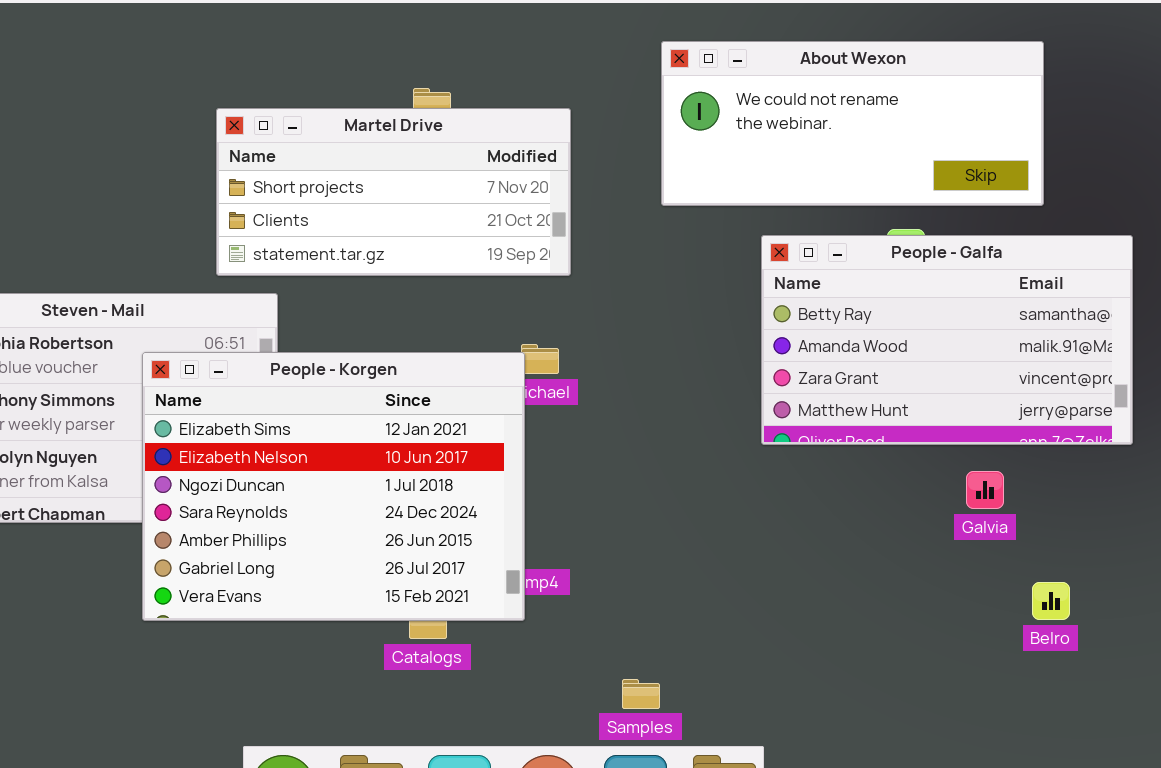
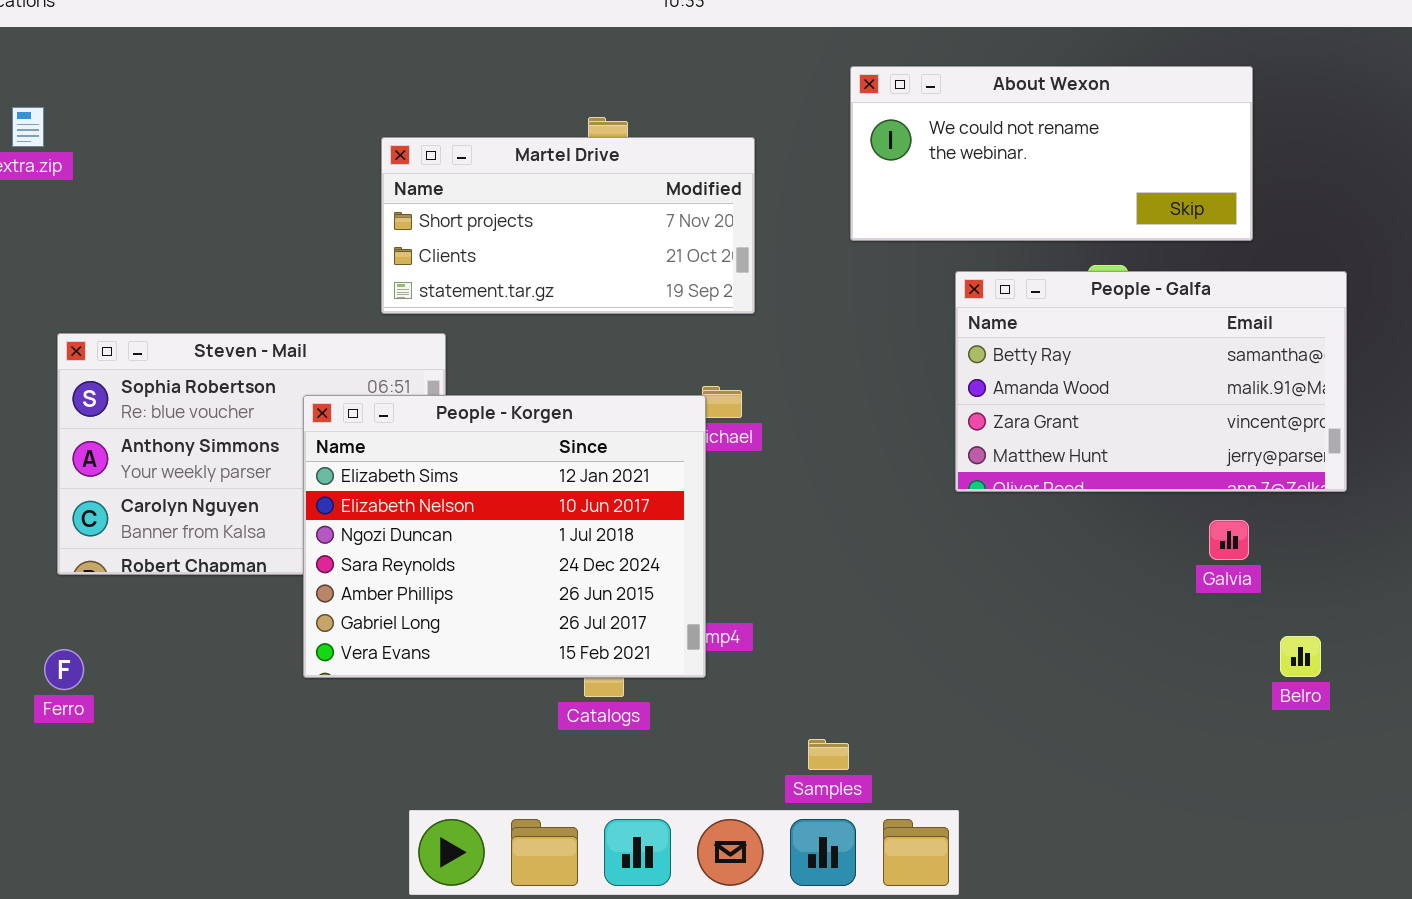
Galvia: [966,471,1004,509] -> [1209,520,1249,560], moved
Belro: [1032,582,1070,620] -> [1280,636,1321,677], moved

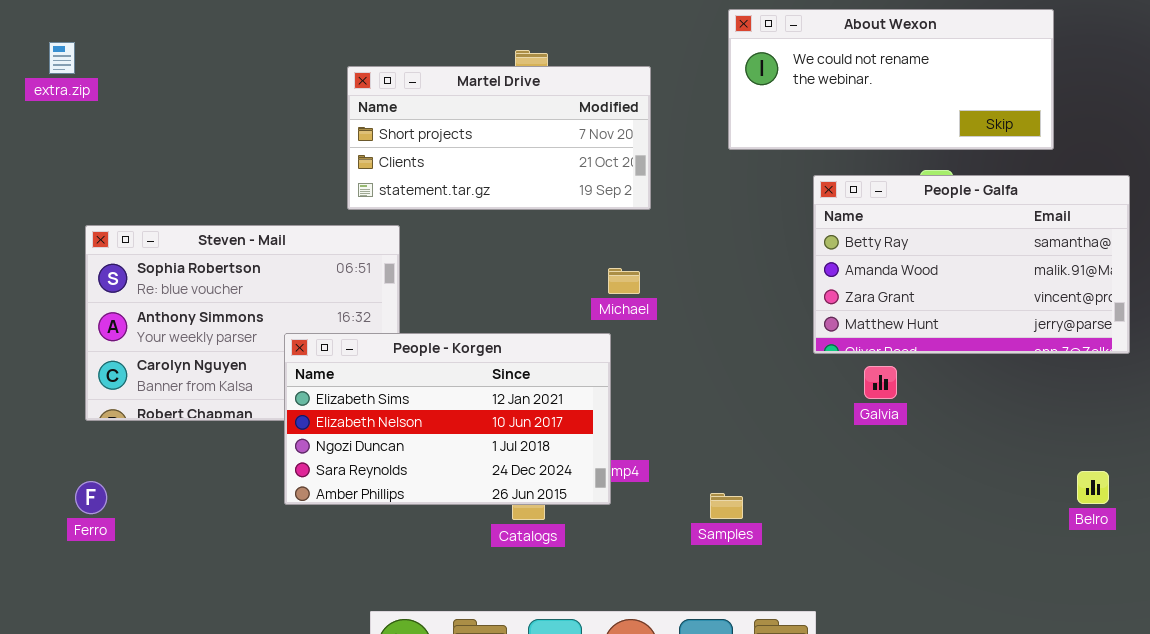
People - Korgen: [303,395,706,678] -> [284,333,611,505], resized
Galvia: [1209,520,1249,560] -> [864,366,897,399], moved
Samples: [808,739,849,770] -> [710,493,743,519], moved

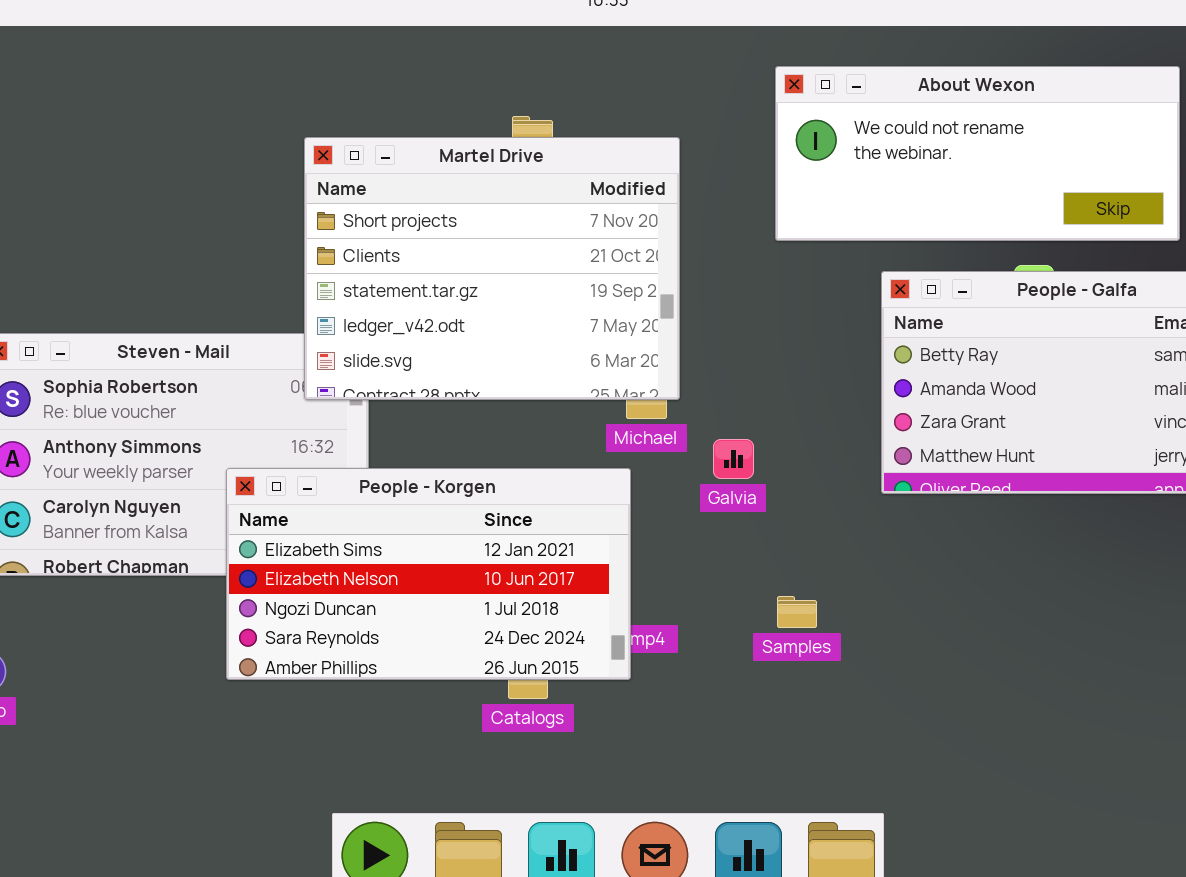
Martel Drive: [347,66,651,210] -> [304,137,680,400], resized
Galvia: [864,366,897,399] -> [713,439,754,479], moved
Samples: [710,493,743,519] -> [777,596,817,628], moved

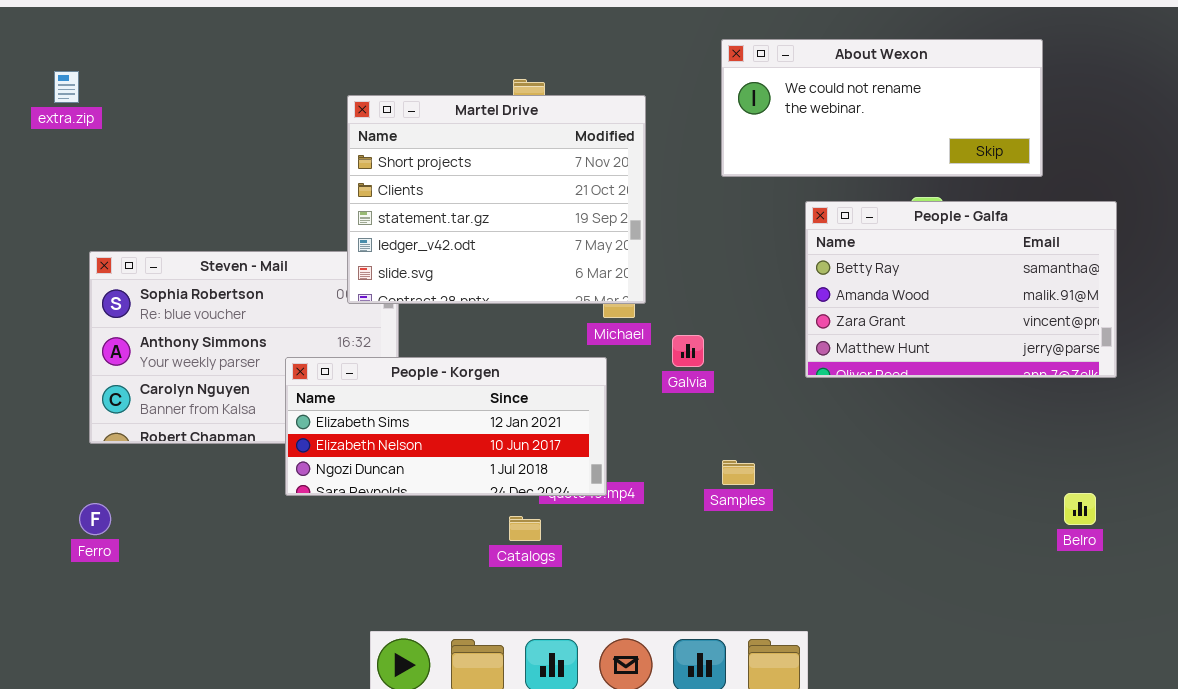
People - Korgen: [226,468,631,680] -> [285,357,607,496], resized

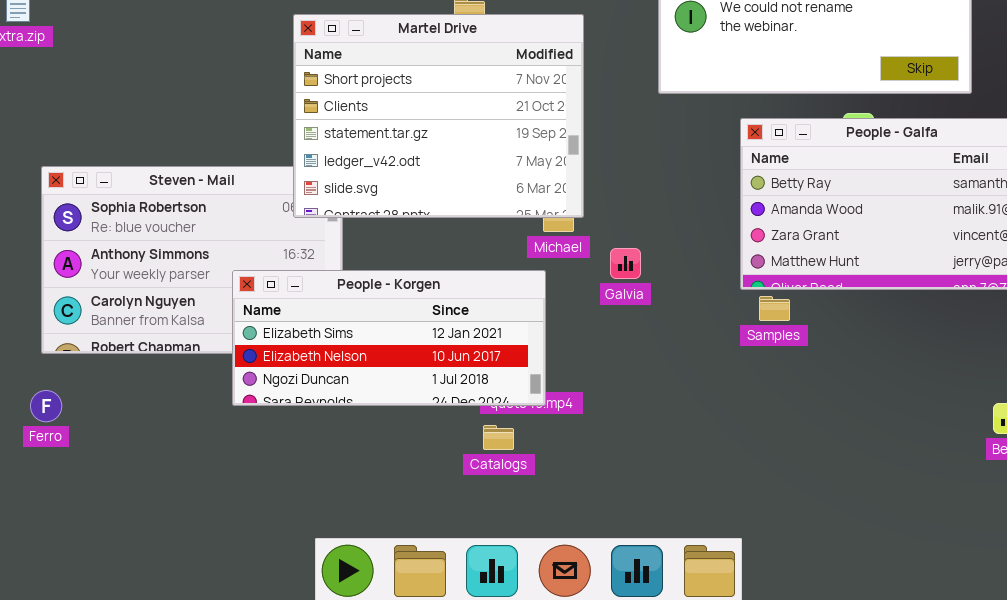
Samples: [722,460,755,485] -> [759,296,790,321], moved
Ferro: [79,503,111,535] -> [30,390,62,422], moved
Catalogs: [509,516,541,541] -> [483,425,514,450], moved

